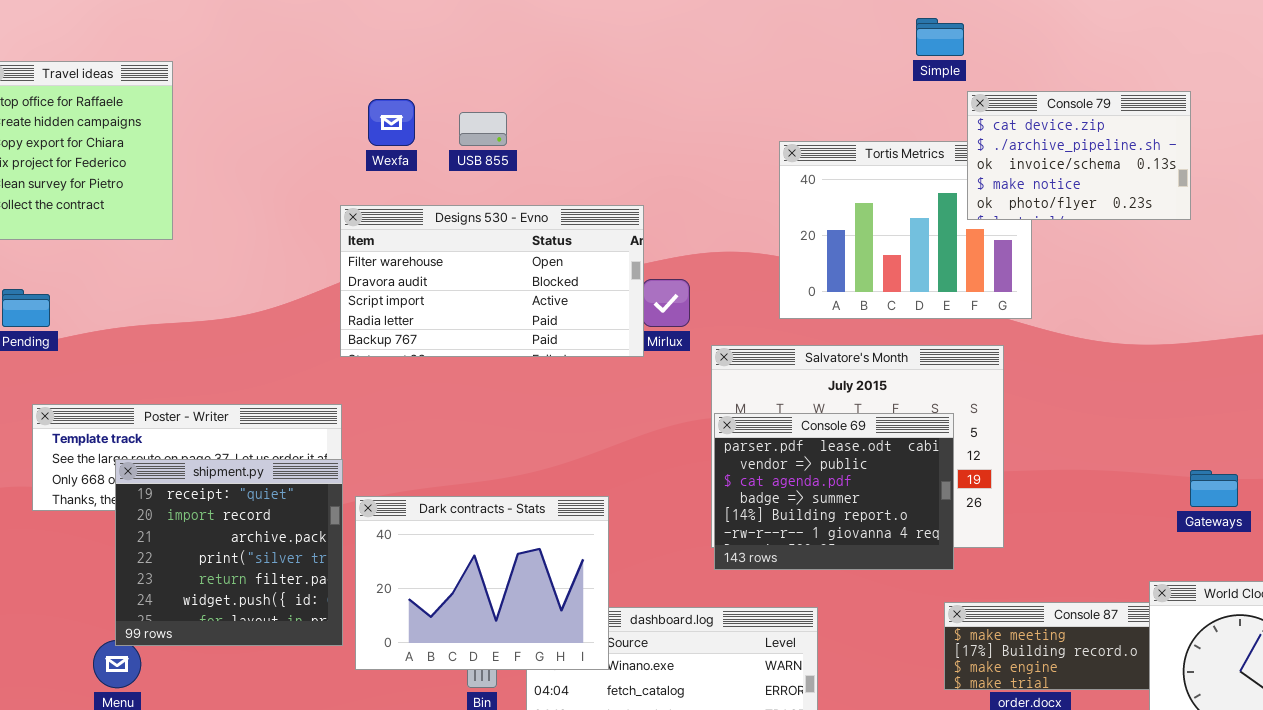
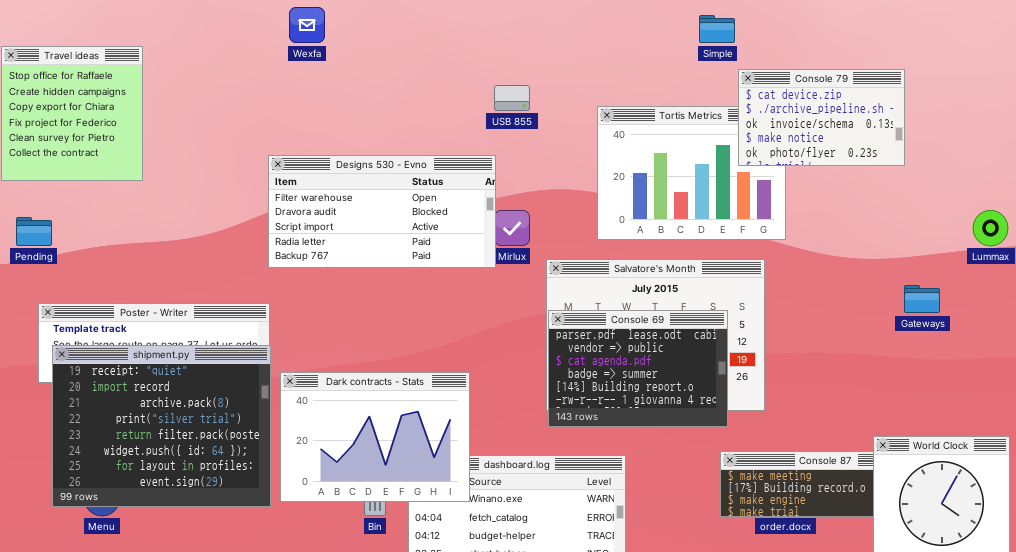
Wexfa: [368,99,415,146] -> [289,7,325,43], moved
USB 855: [459,112,507,146] -> [494,85,530,111], moved
shipment.py: [115,459,343,646] -> [52,345,271,507], resized
Gateways: [1190,470,1238,507] -> [904,285,940,313], moved

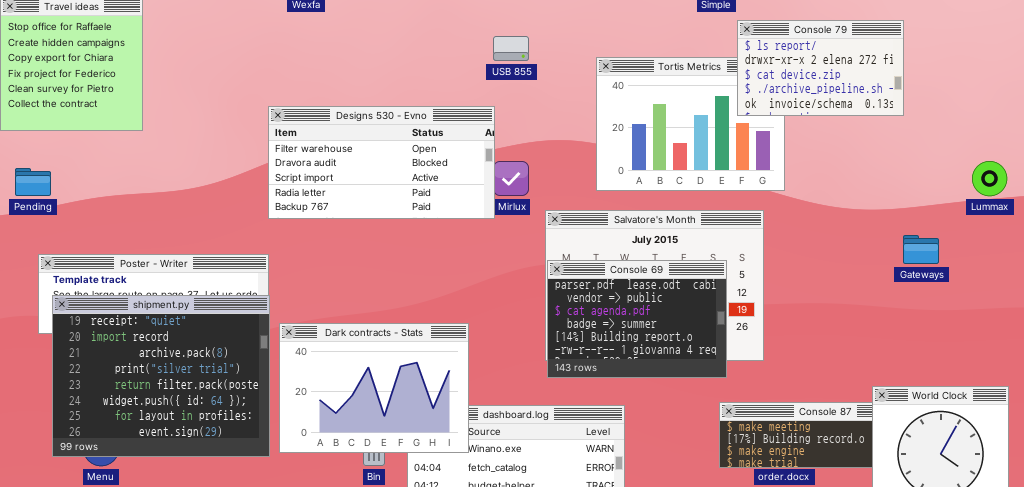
Console 79: [738,69,905,166] -> [737,20,904,116], scrolled up 2 rows

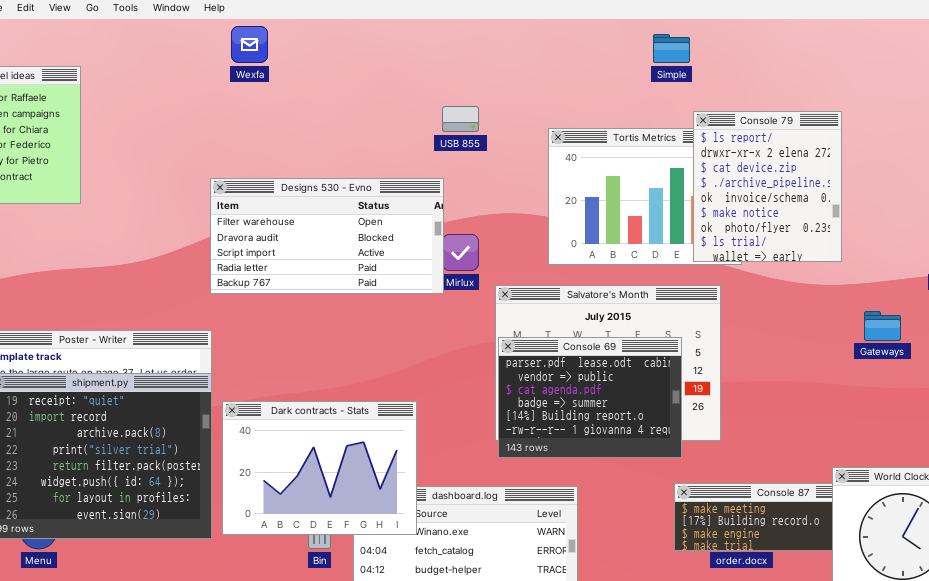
Console 79: [737,20,904,116] -> [693,111,842,262], moved, resized

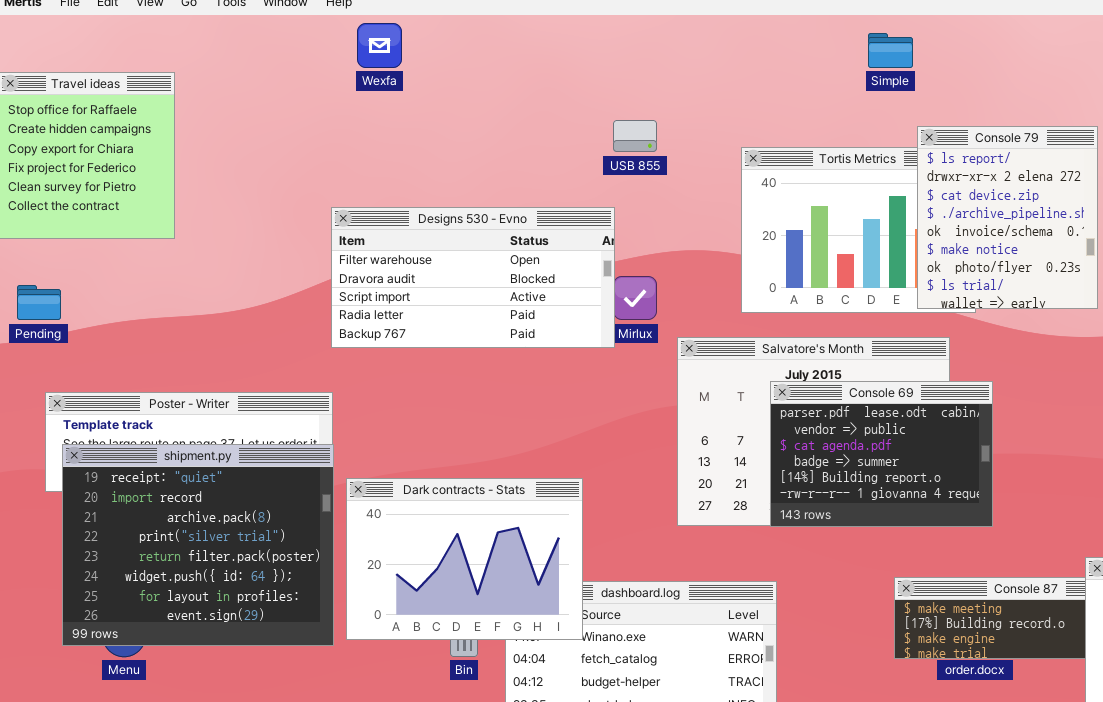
Console 69: [498,337,682,458] -> [770,381,993,527], moved

